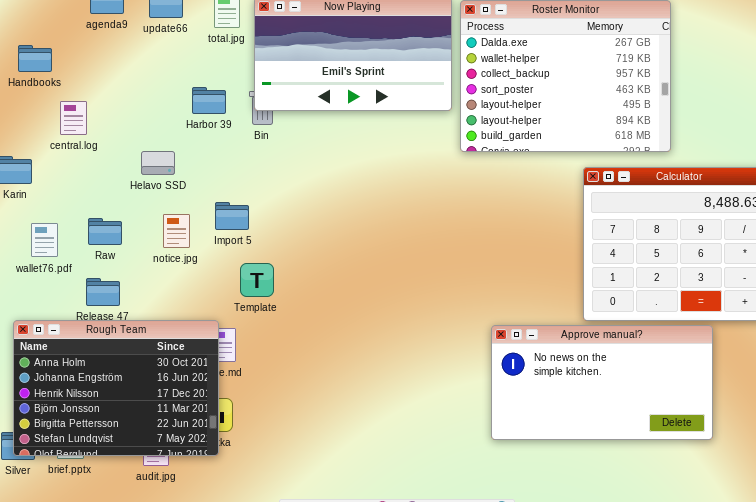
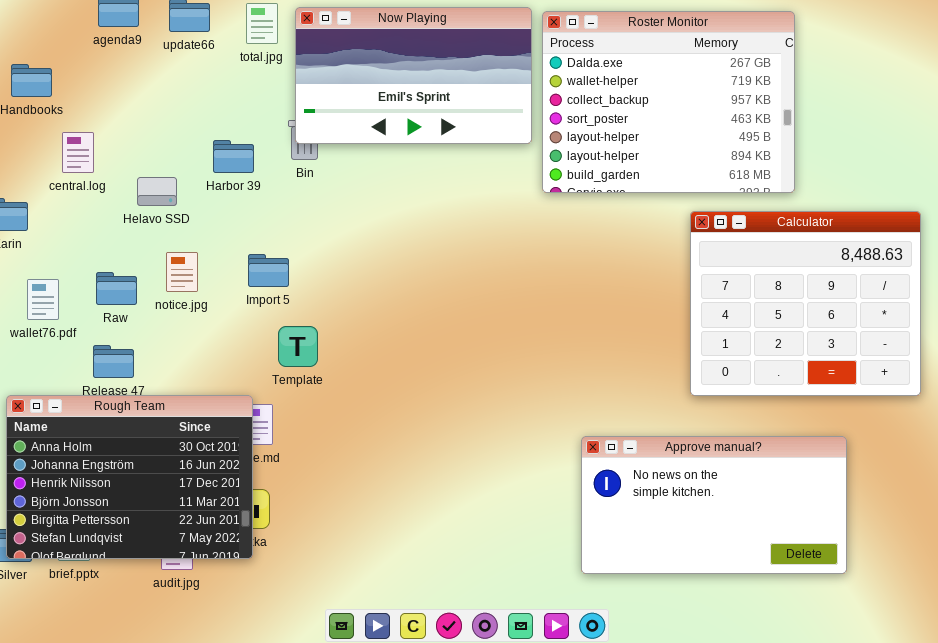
Harbor 39: [192,87,226,114] -> [213,140,254,173], moved
Helavo SSD: [141,151,175,175] -> [137,177,177,206], moved
notice.jpg: [163,214,190,248] -> [166,252,198,292], moved
Approve manual?: [491,325,713,440] -> [581,436,847,574], moved

